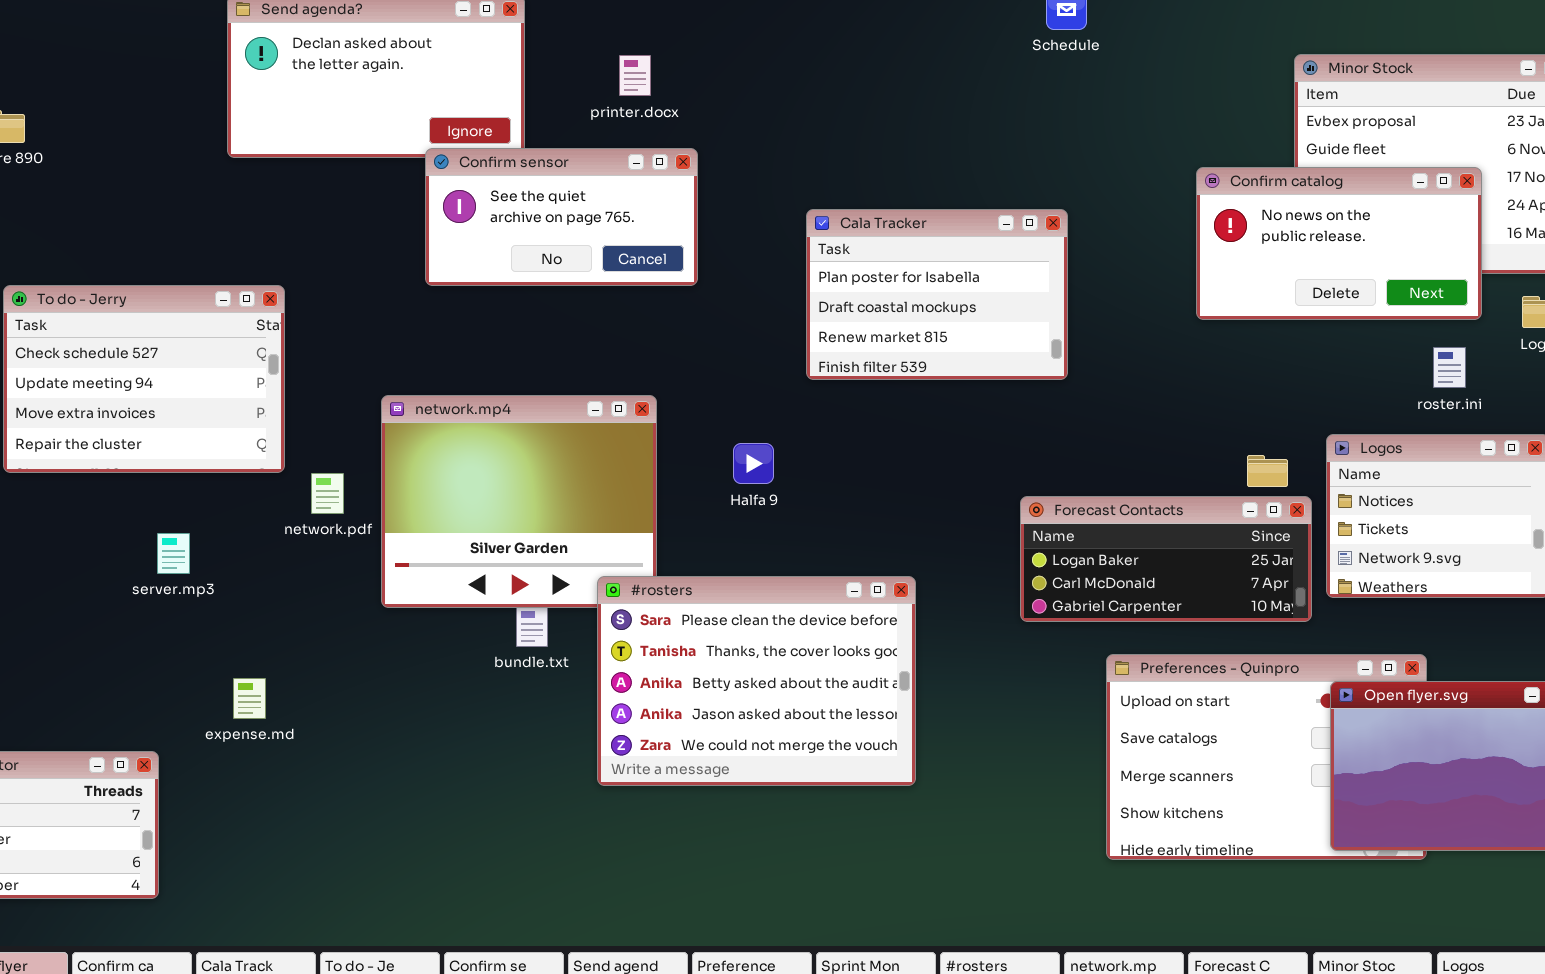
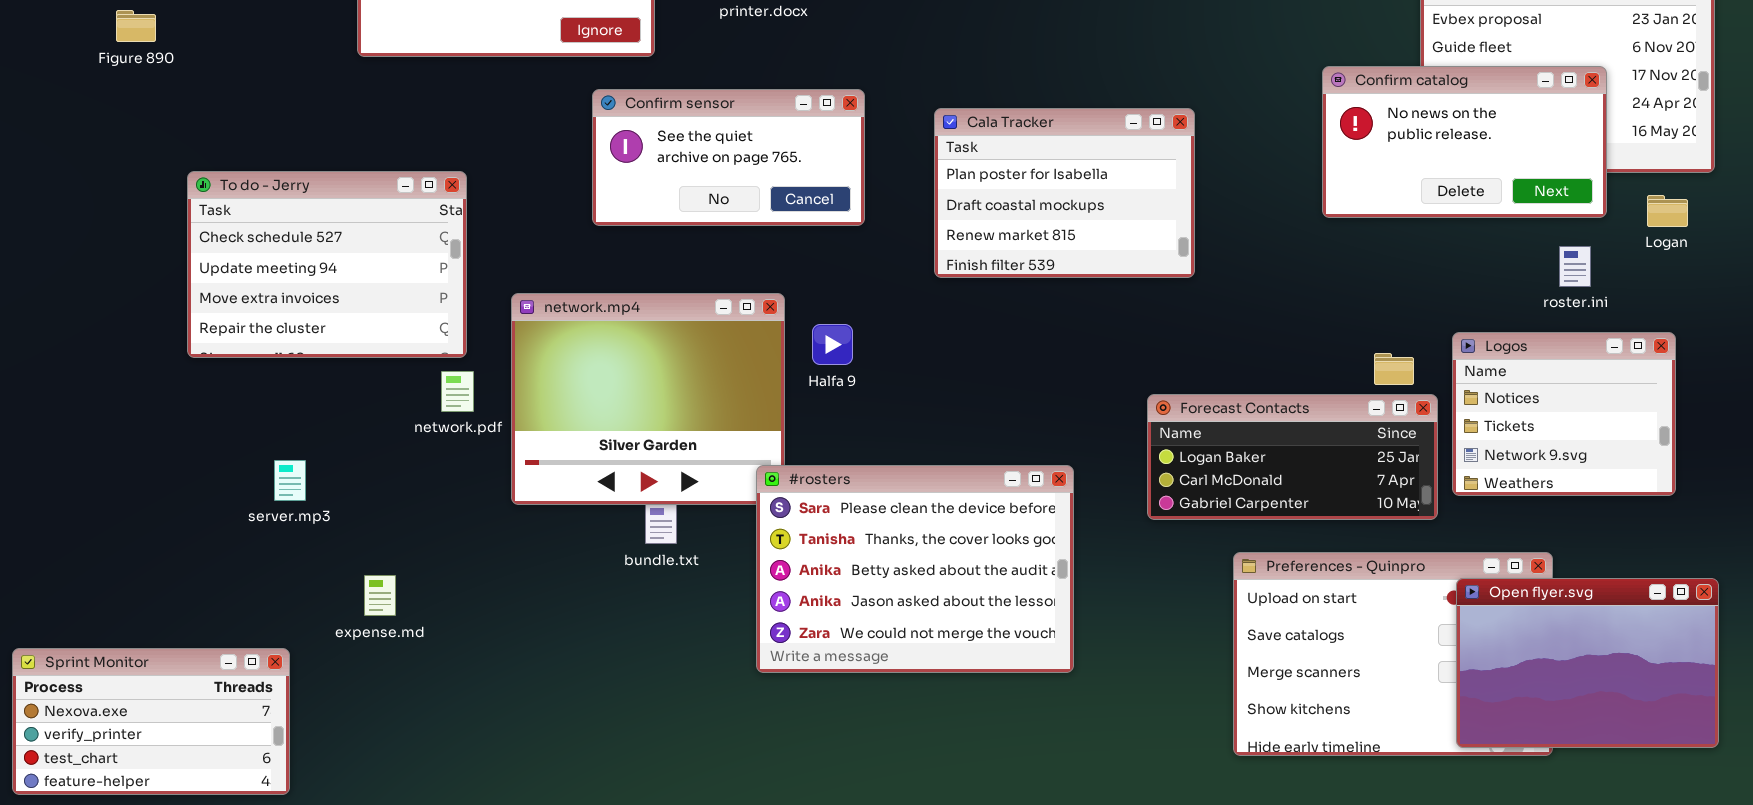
Confirm sensor: [425,148,698,286] -> [592,89,865,226], moved
To do - Jerry: [3,285,285,473] -> [187,171,467,358], moved
Halfa 9: [733,443,774,484] -> [812,324,853,365], moved
server.mp3: [157,533,190,574] -> [274,460,306,501], moved
#rosters: [597,576,916,786] -> [756,465,1074,673], moved

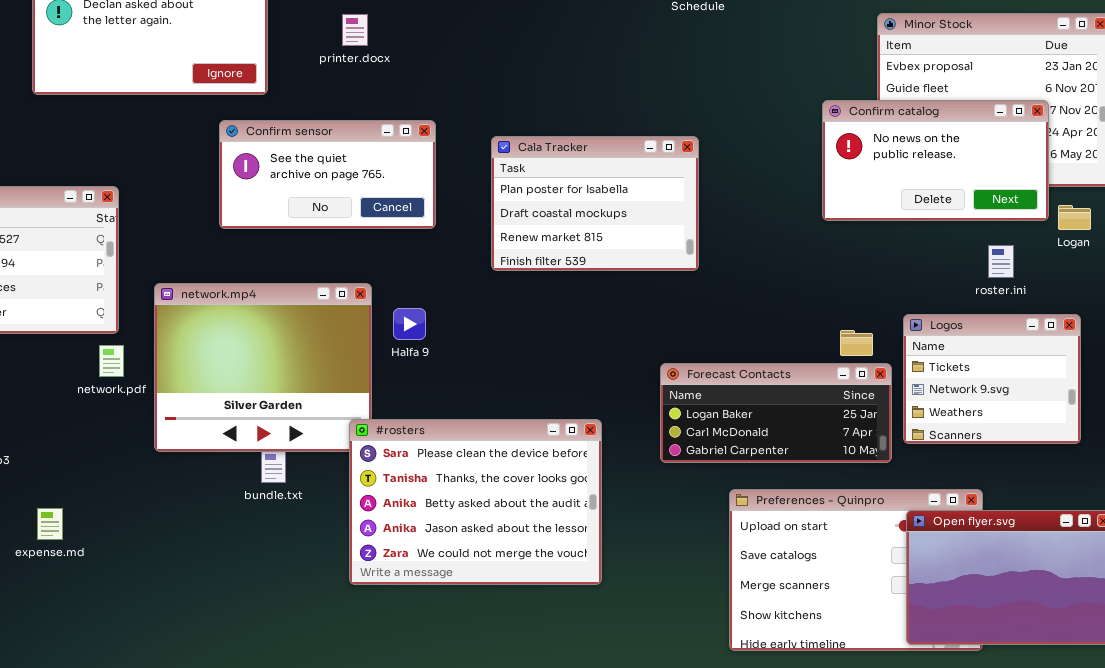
Confirm catalog: [1322,66,1607,218] -> [822,100,1049,221], moved
Logos: [1452,332,1676,496] -> [903,314,1081,444], scrolled down 1 row

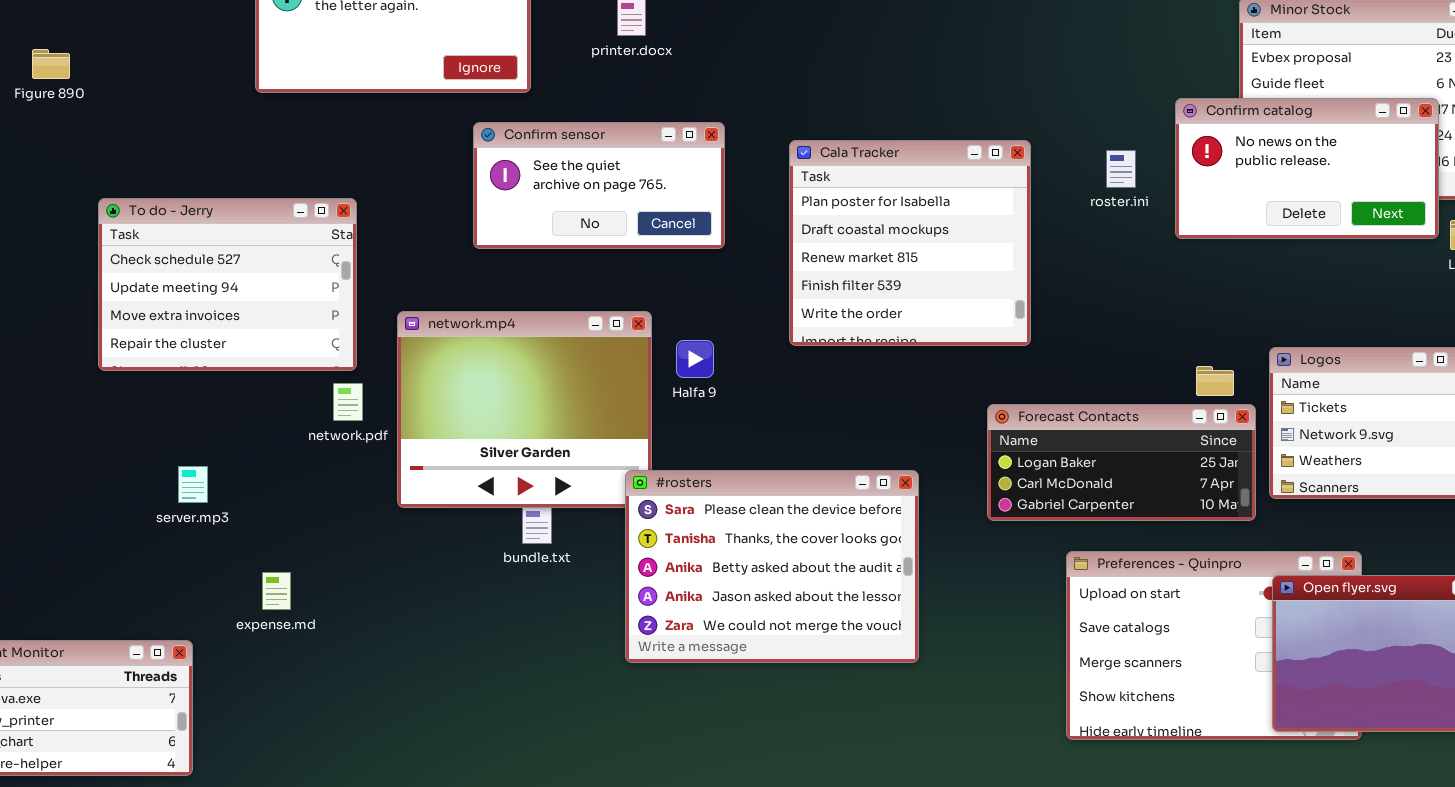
Cala Tracker: [491,136,699,271] -> [789,140,1031,346], resized
roster.ini: [988,245,1014,278] -> [1106,150,1136,188], moved

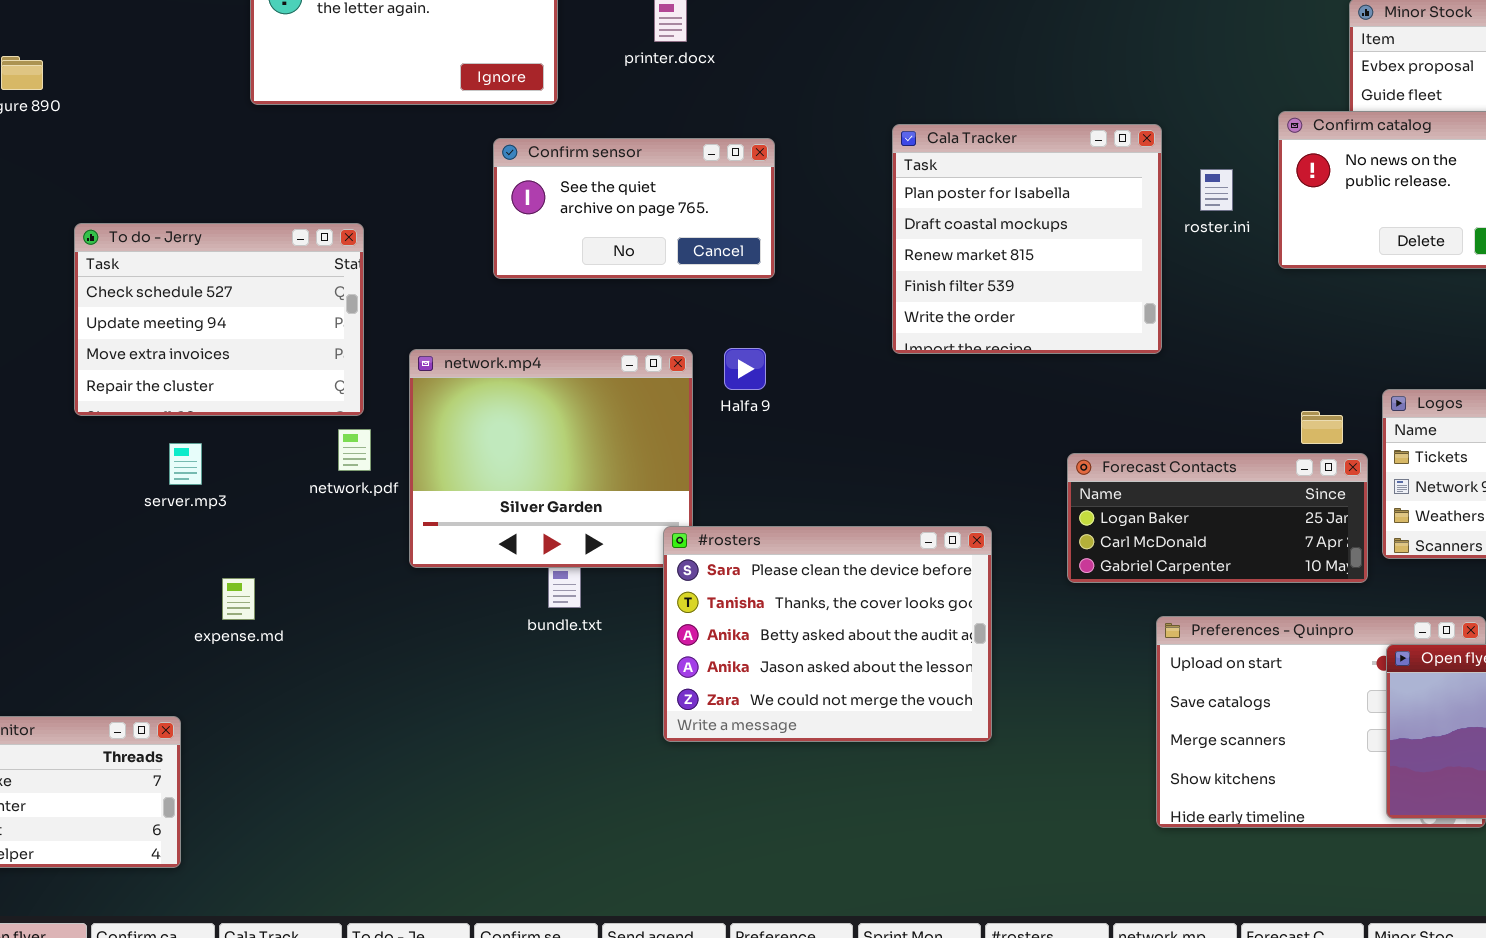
Cala Tracker: [789,140,1031,346] -> [892,124,1162,354], moved
Halfa 9: [676,340,714,378] -> [724,348,766,390], moved
server.mp3: [178,466,208,503] -> [169,443,202,485], moved
expense.md: [262,572,291,610] -> [222,578,255,620], moved

